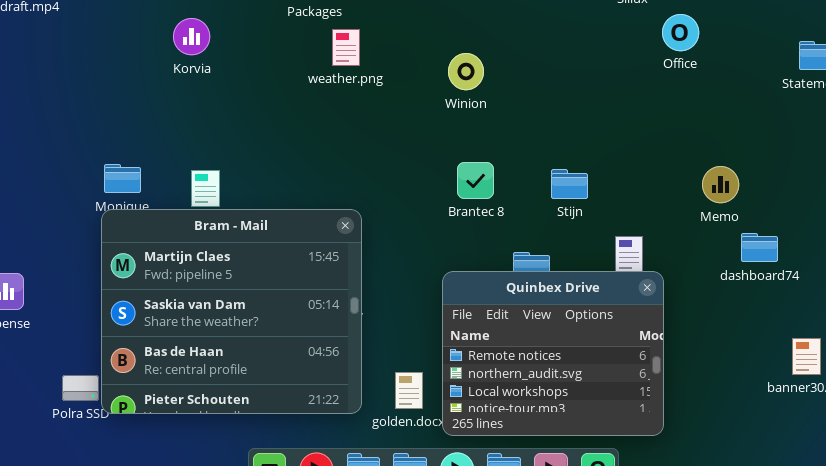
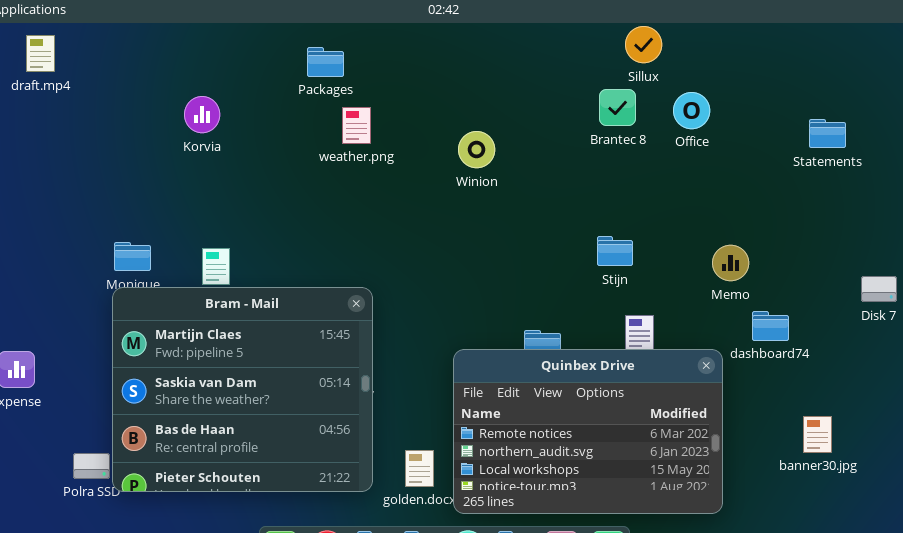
Brantec 8: [457,162,494,199] -> [599,89,636,126], moved
Stijn: [551,169,588,199] -> [597,236,633,266], moved
Quinbex Drive: [442,271,664,436] -> [453,349,723,514], resized

